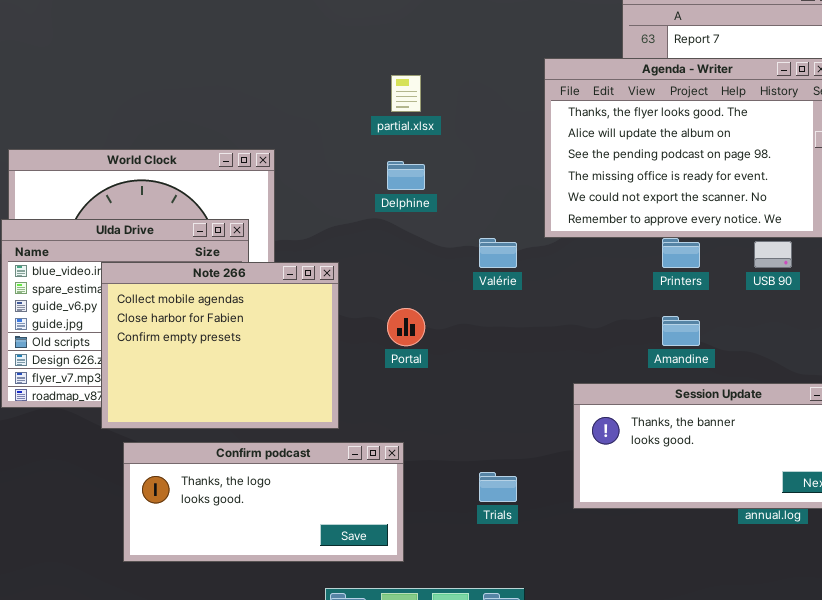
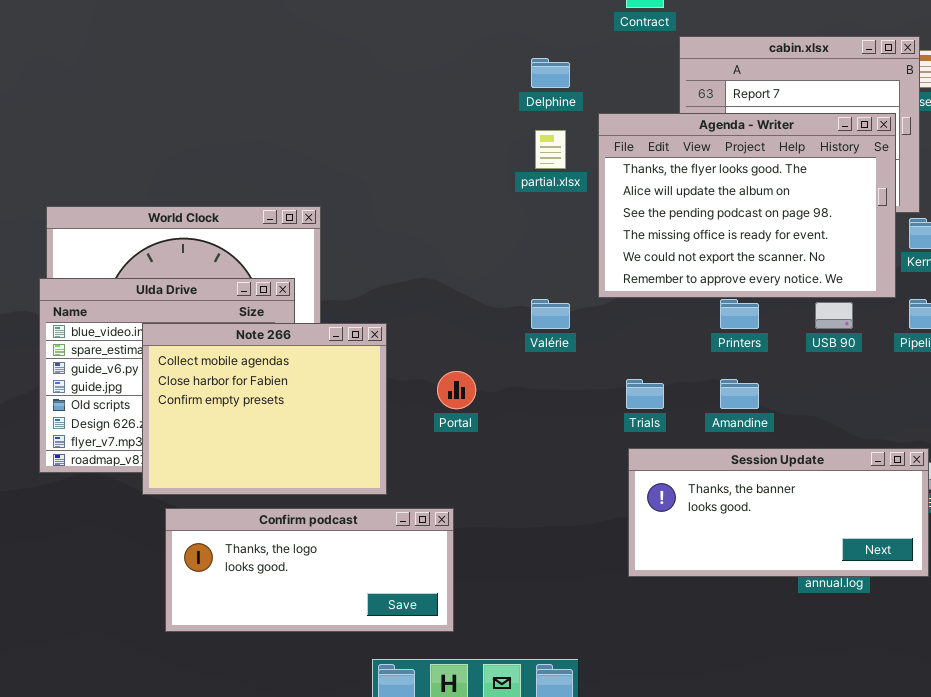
partial.xlsx: [391,75,421,112] -> [535,130,566,169], moved
Delphine: [387,161,425,190] -> [531,58,570,88], moved
Trials: [479,472,517,502] -> [626,379,664,409], moved

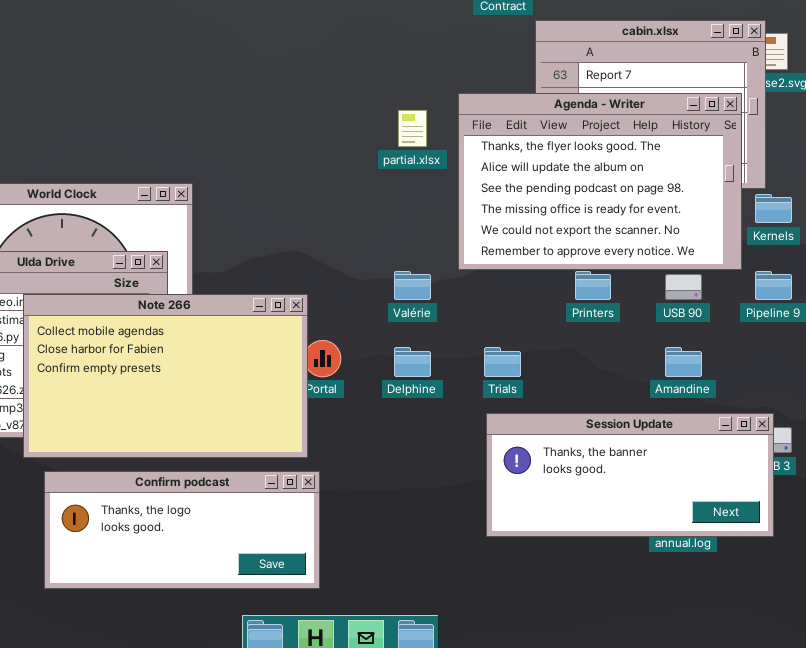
Delphine: [531,58,570,88] -> [394,347,431,377], moved
Note 266: [142,323,387,495] -> [23,294,308,458], resized
Amandine: [720,379,759,409] -> [665,347,702,377], moved

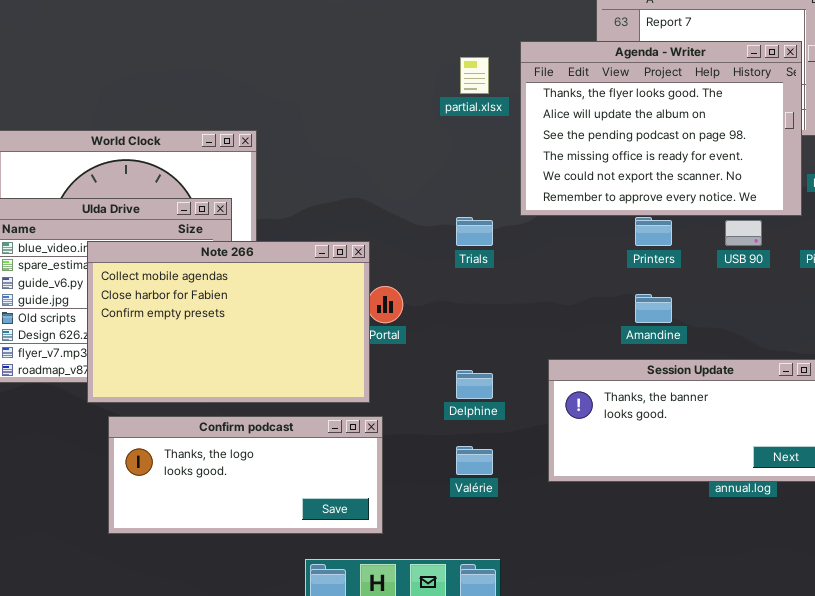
Valérie: [394,271,431,300] -> [456,446,493,475], moved
Delphine: [394,347,431,377] -> [456,370,493,399], moved
Trials: [484,347,521,377] -> [456,217,493,246], moved
Amandine: [665,347,702,377] -> [635,294,672,323], moved

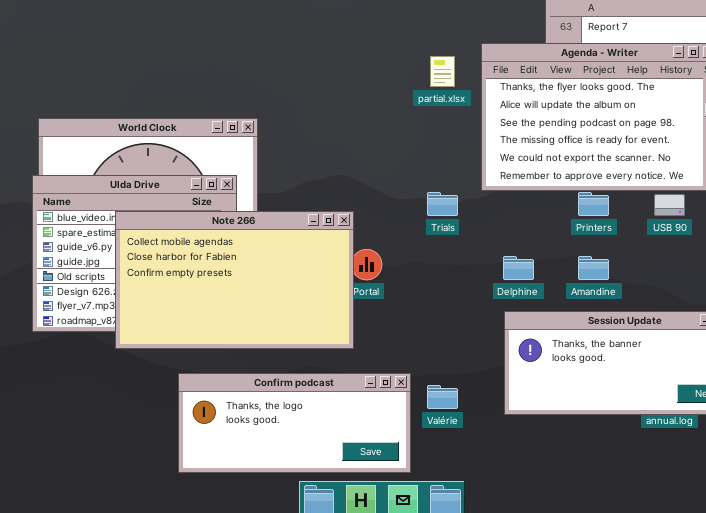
Delphine: [456,370,493,399] -> [503,256,534,280], moved
Confirm podcast: [108,416,383,534] -> [178,373,411,473], moved

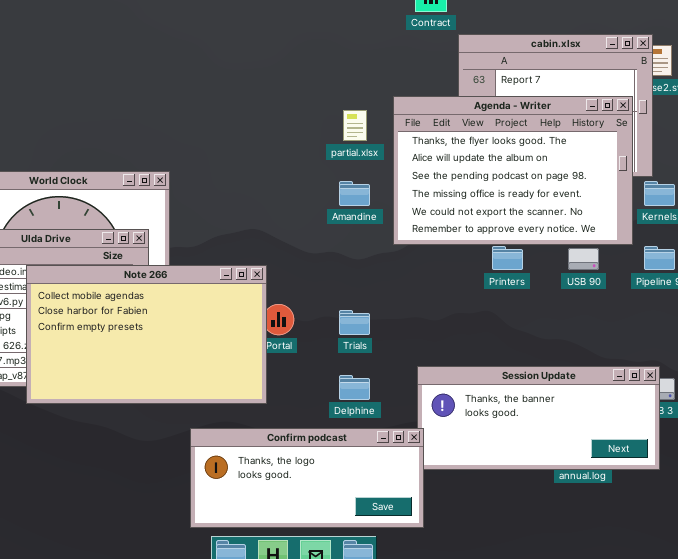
Trials: [427,192,458,216] -> [339,310,370,335], moved
Delphine: [503,256,534,280] -> [339,375,370,400], moved
Amandine: [578,256,609,280] -> [339,181,370,206], moved
Confirm podcast: [178,373,411,473] -> [190,428,424,528], moved

